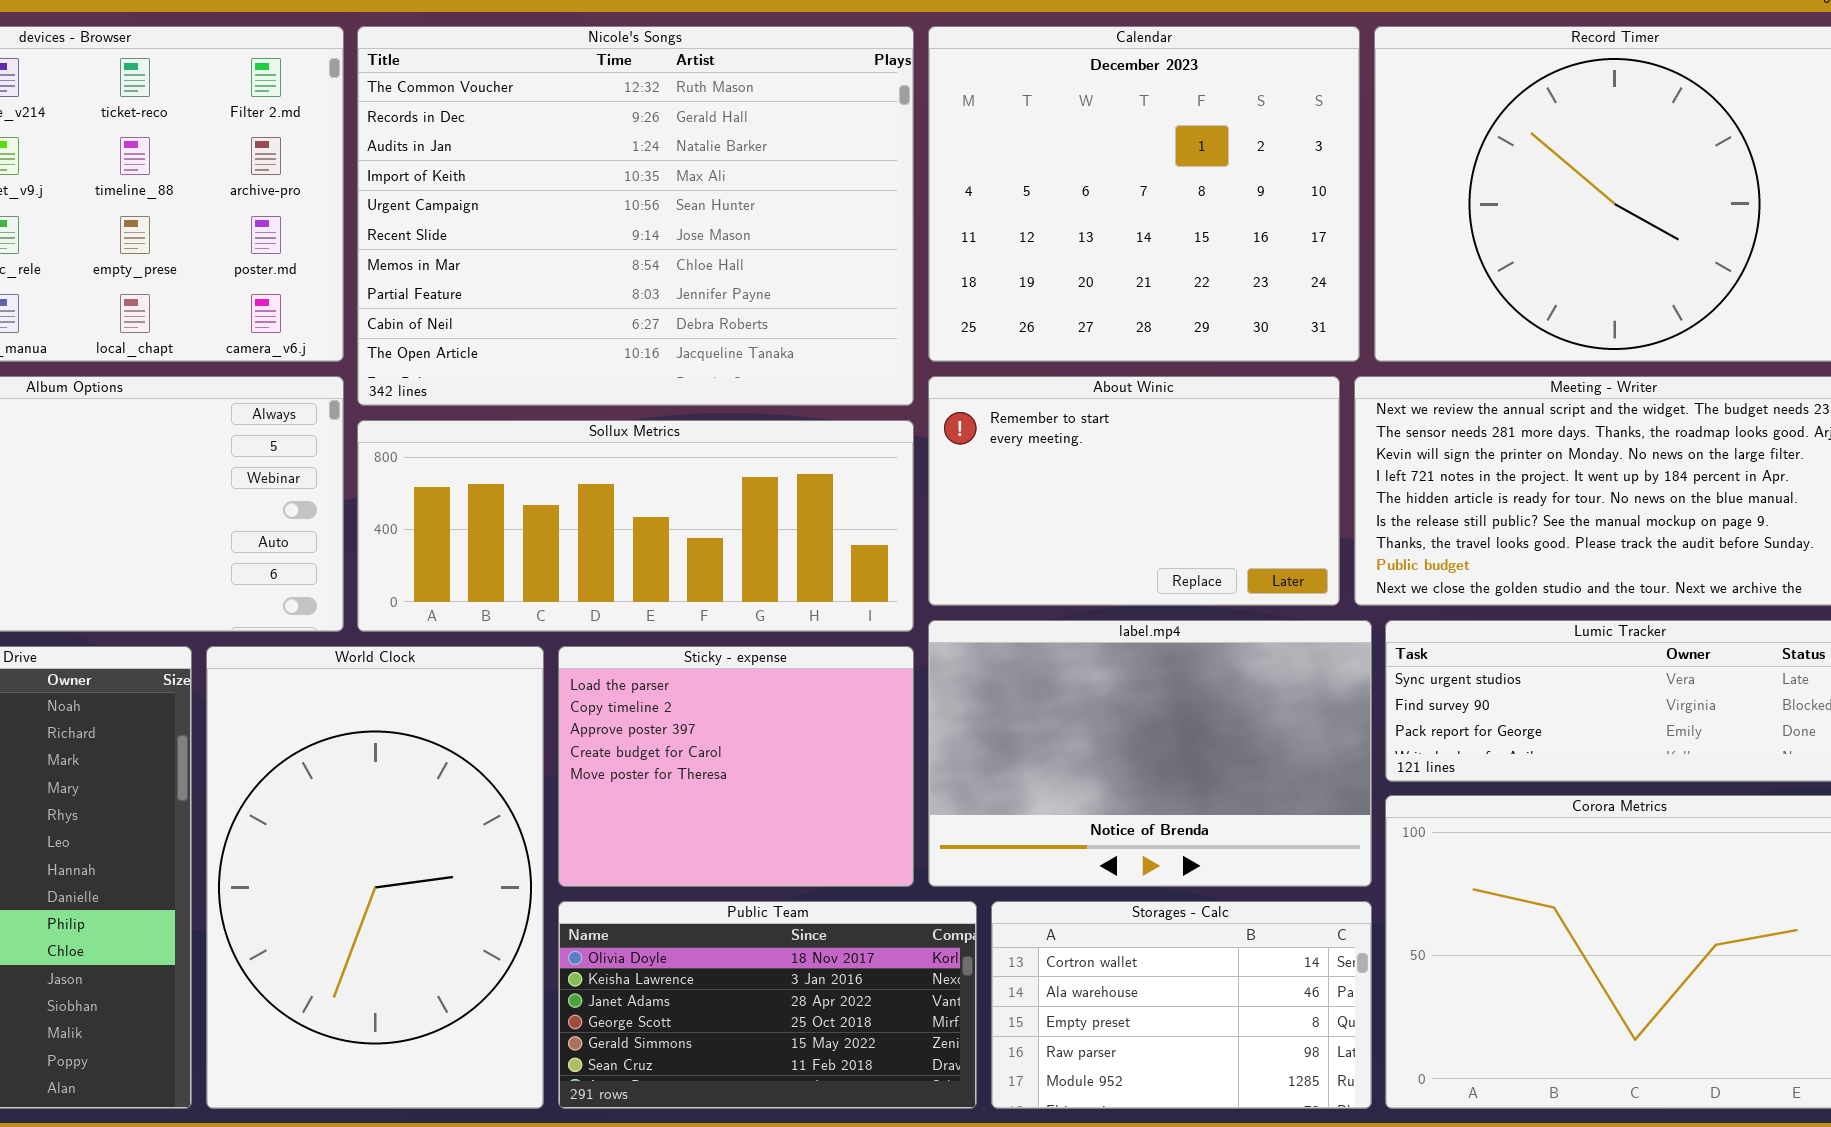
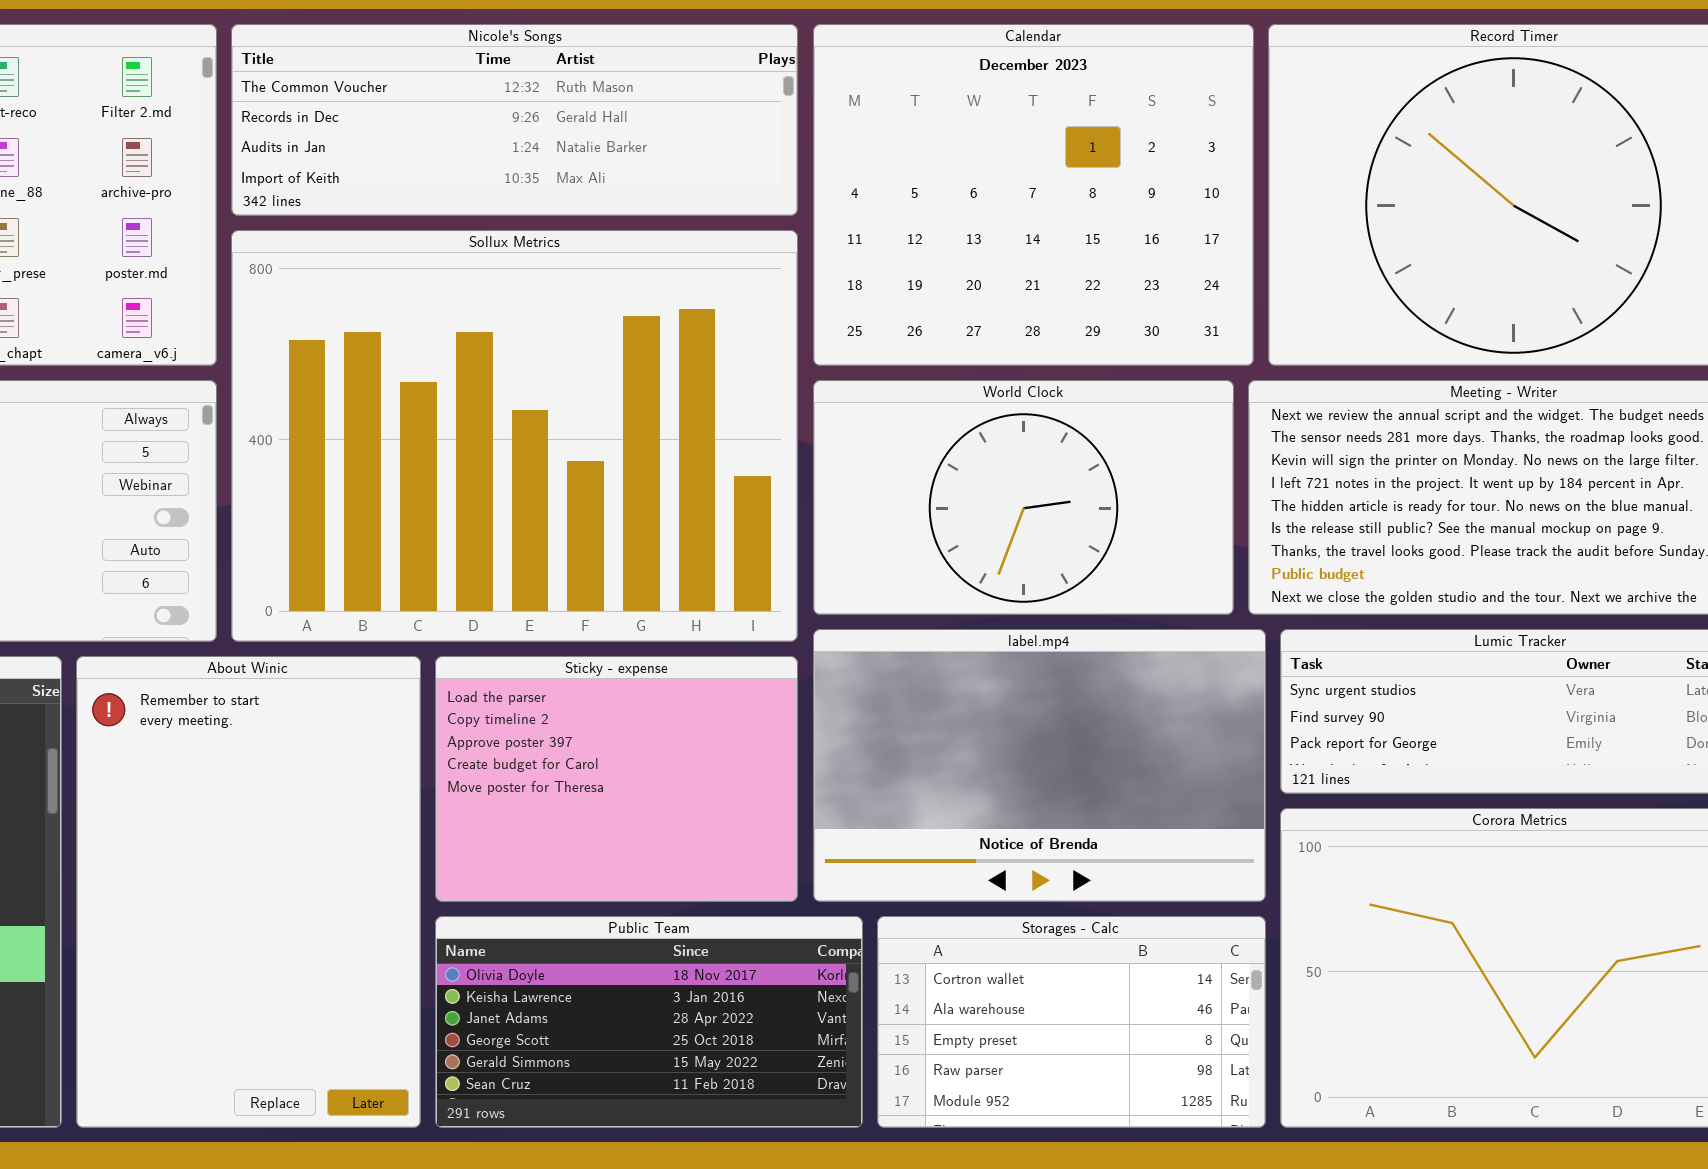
Nicole's Songs: [357,26,914,406] -> [231,24,798,216], resized
About Winic: [928,376,1340,606] -> [76,656,421,1128], moved, resized
Sollux Metrics: [357,420,914,632] -> [231,230,798,642], resized
World Clock: [206,646,544,1109] -> [813,380,1234,615], moved, resized

